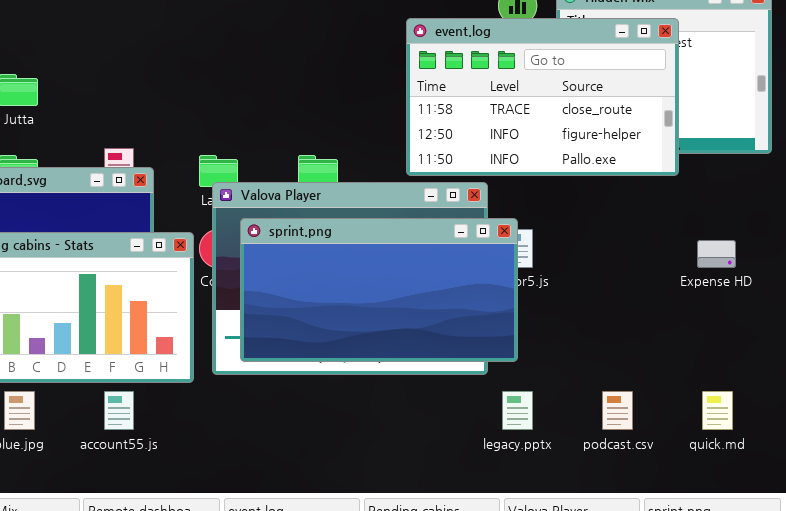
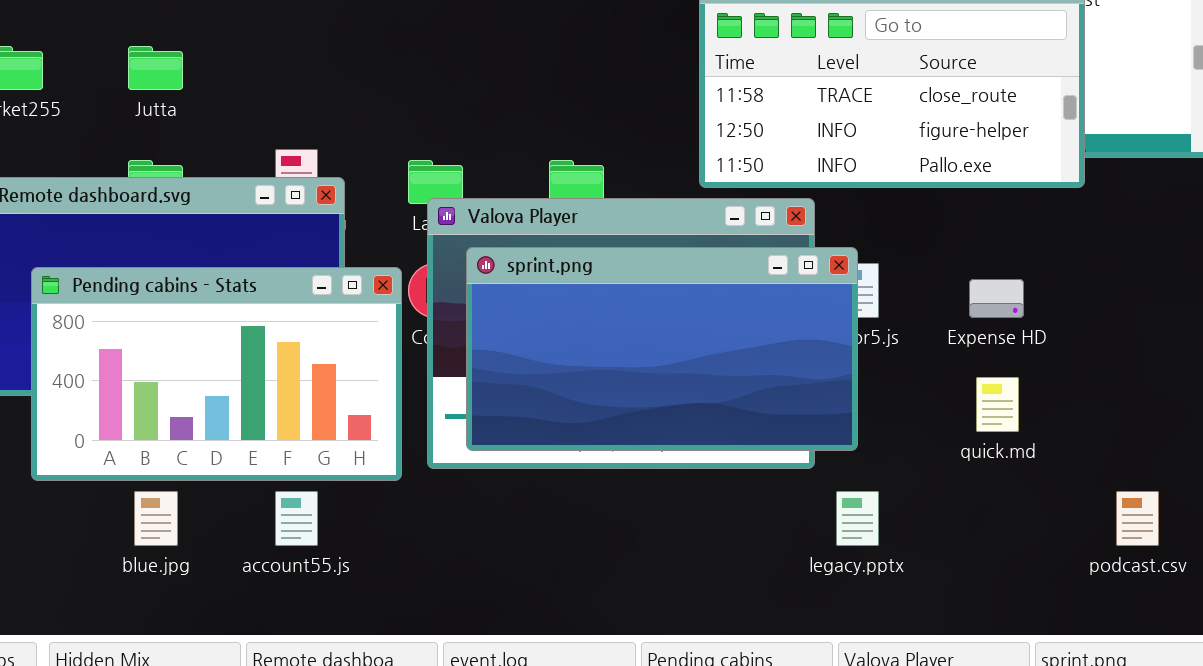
Expense HD: [697,240,736,268] -> [969,279,1024,318], moved
podcast.csv: [602,391,633,430] -> [1116,491,1159,546], moved
quick.md: [702,391,733,430] -> [976,377,1019,432], moved

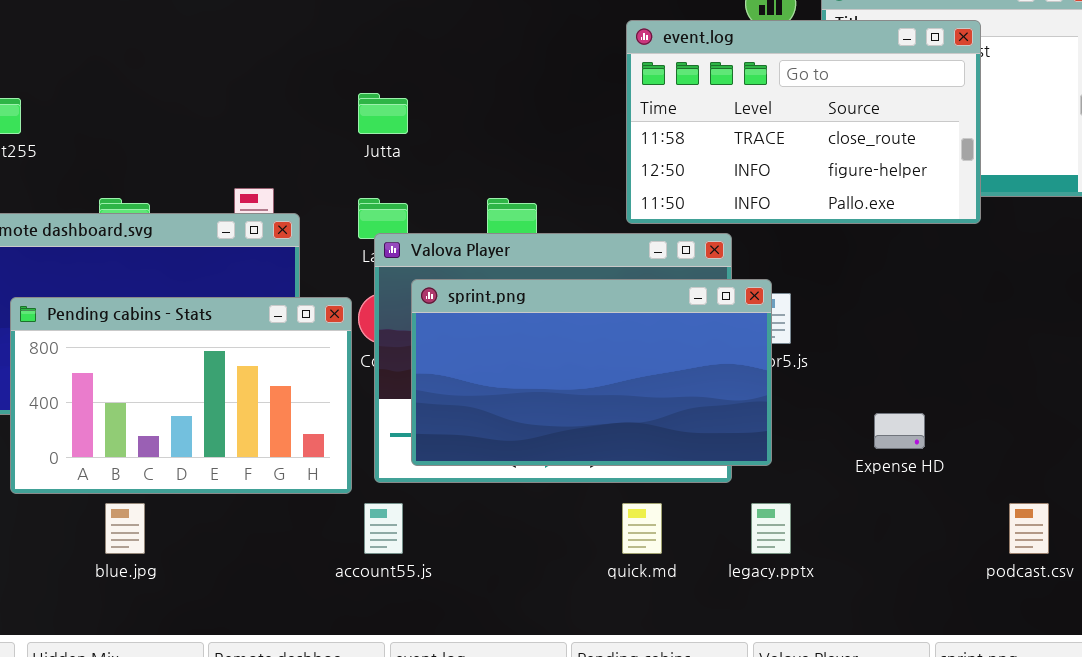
Jutta: [128,46,183,90] -> [358,93,408,134], moved
Expense HD: [969,279,1024,318] -> [874,413,925,449], moved
quick.md: [976,377,1019,432] -> [622,503,662,554], moved
account55.js: [275,491,318,546] -> [364,503,403,554], moved

